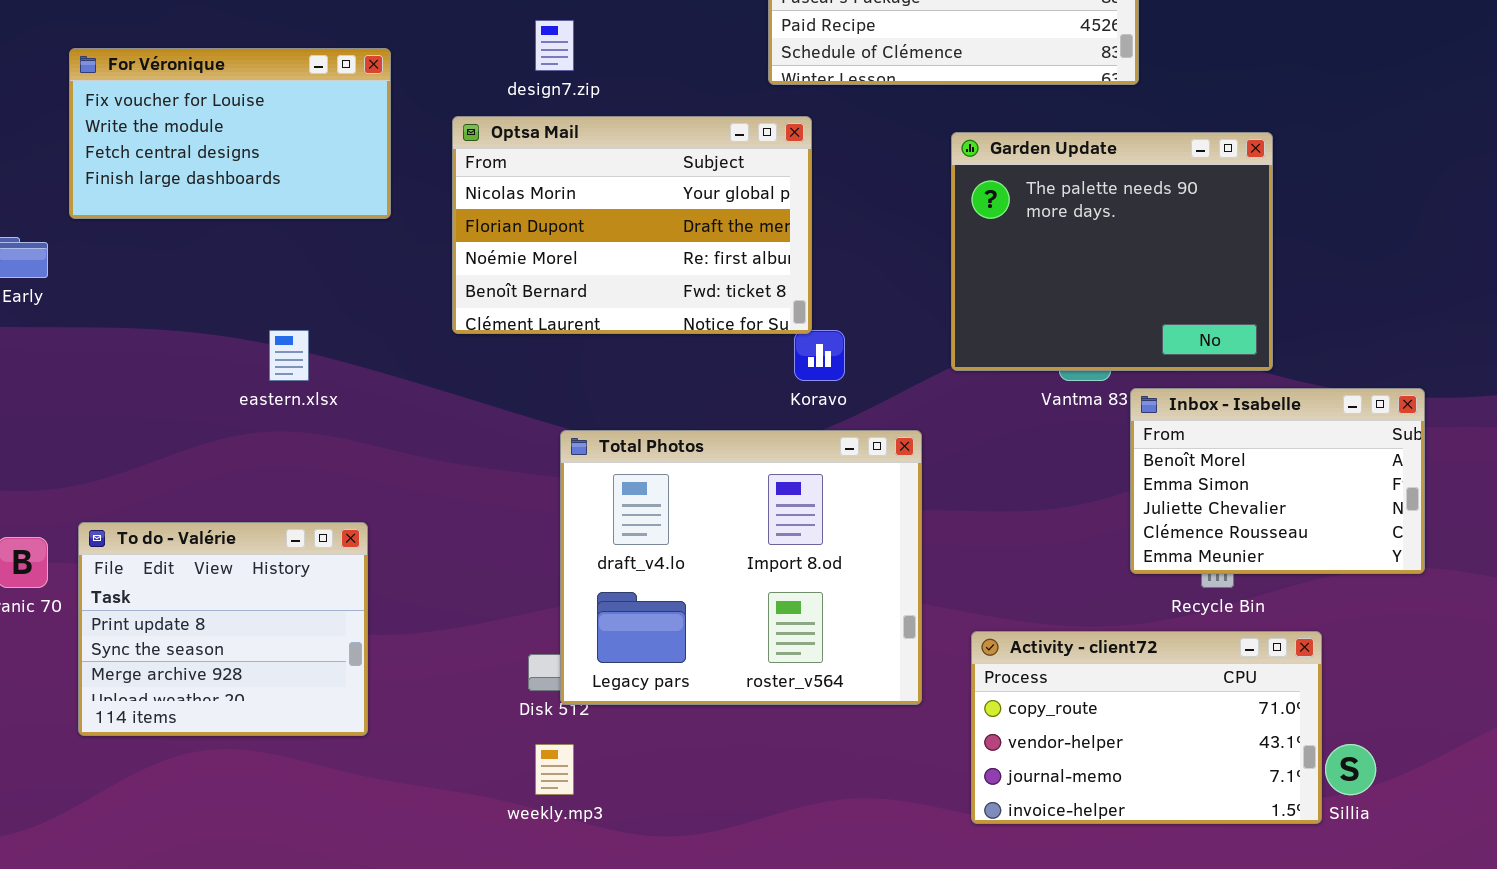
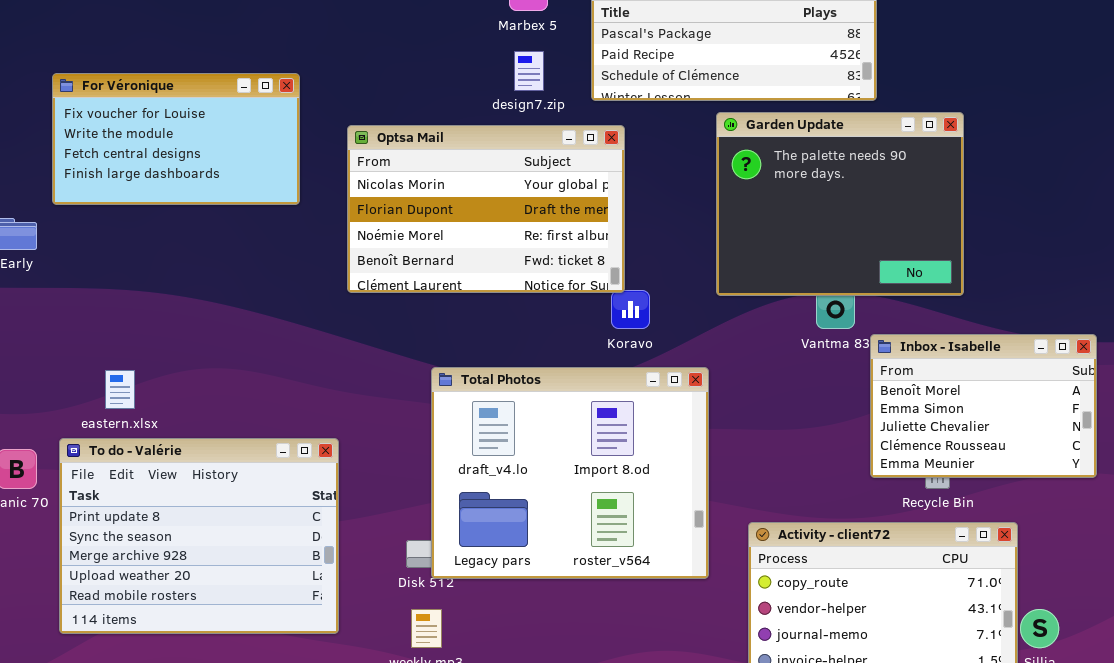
design7.zip: [535,20,574,71] -> [514,51,544,91], moved
Garden Update: [951,132,1273,371] -> [716,112,964,296], moved
eastern.xlsx: [269,330,309,381] -> [105,370,135,409], moved
To do - Valérie: [78,522,368,736] -> [59,438,339,634], resized

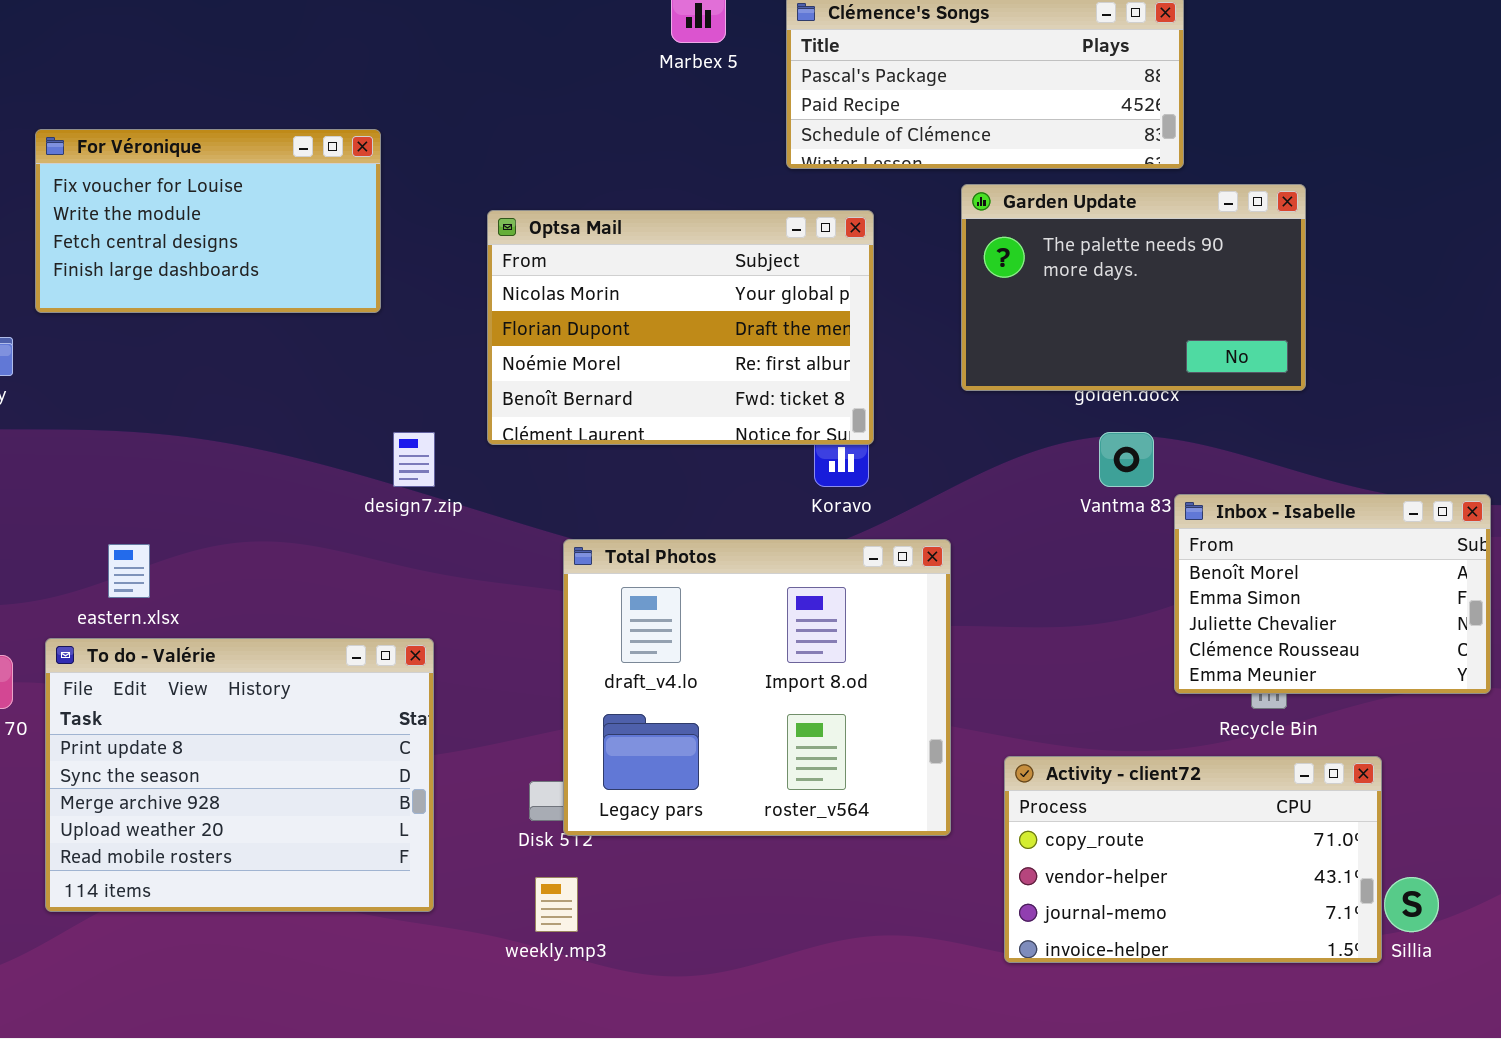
design7.zip: [514,51,544,91] -> [393,432,435,487], moved
Garden Update: [716,112,964,296] -> [961,184,1306,391], resized
Optsa Mail: [347,125,625,293] -> [487,210,874,445], moved

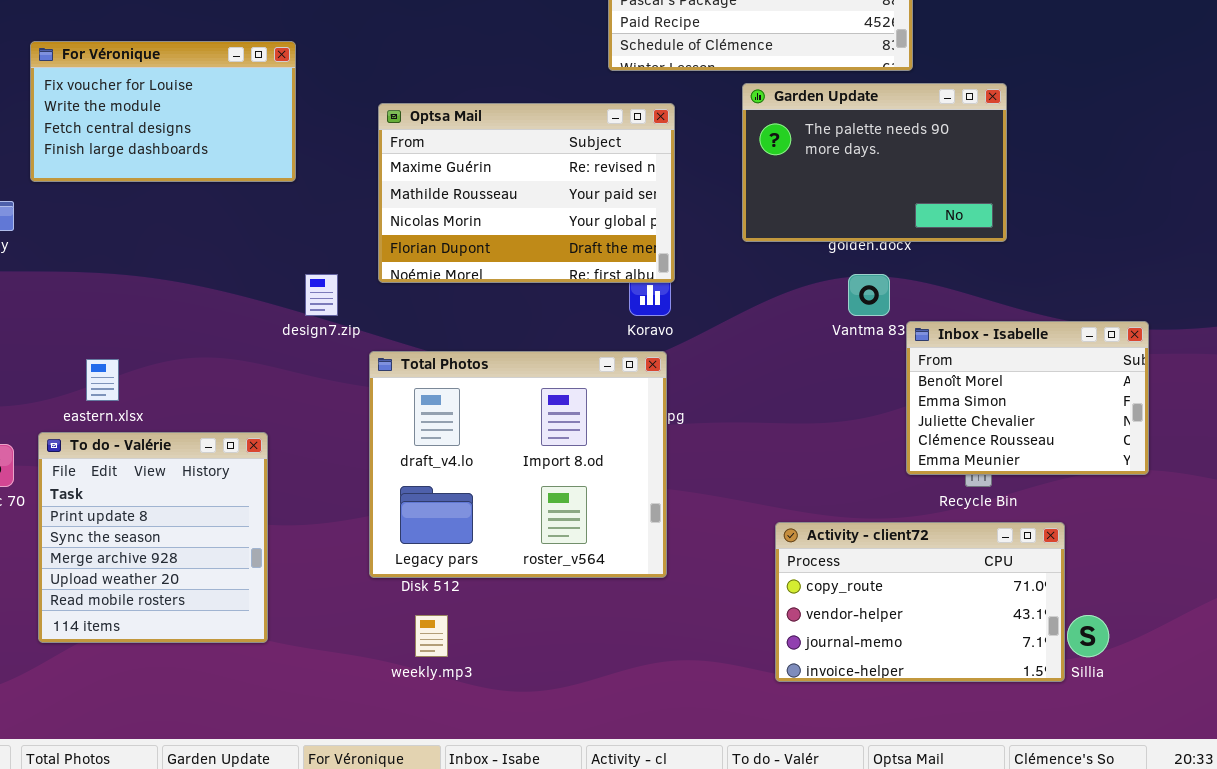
Optsa Mail: [487,210,874,445] -> [378,103,675,283], scrolled up 2 rows
Total Photos: [563,539,951,836] -> [369,351,667,578], moved
To do - Valérie: [45,638,434,912] -> [38,432,268,643], resized

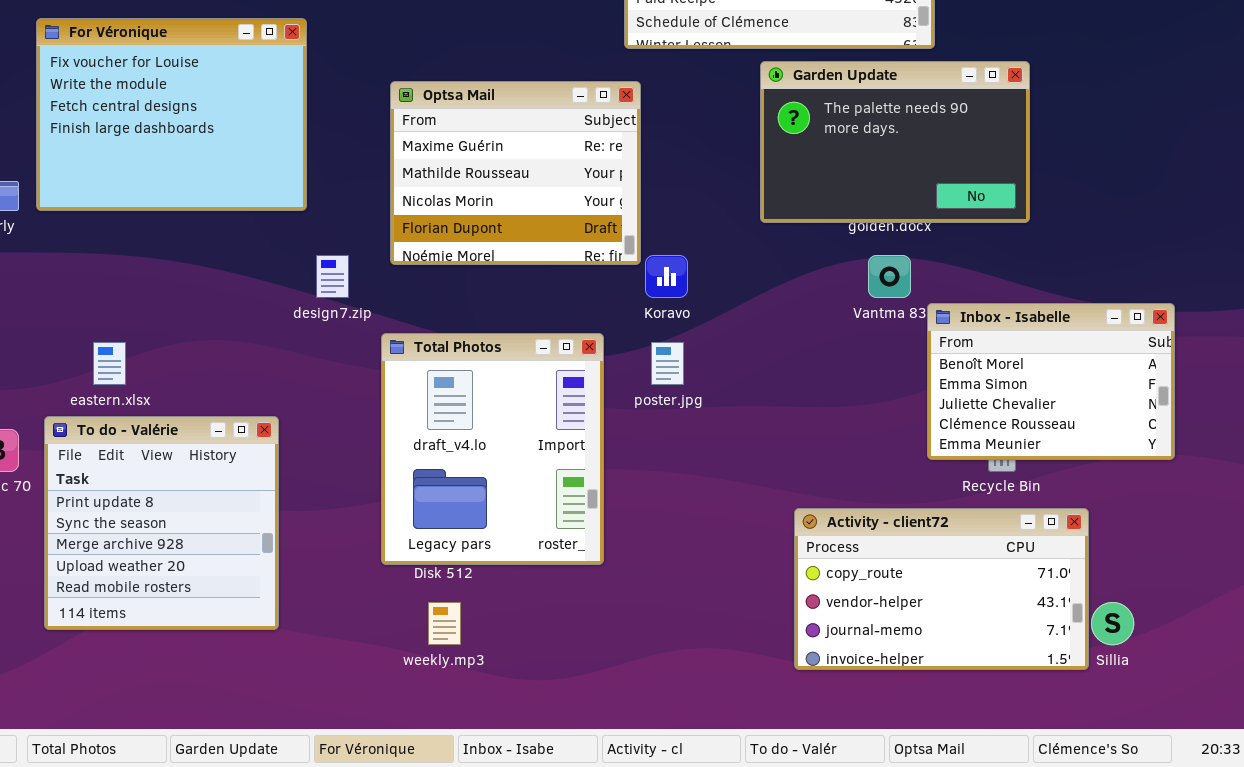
For Véronique: [30,41,296,182] -> [36,18,307,211], resized
Optsa Mail: [378,103,675,283] -> [390,81,641,265], resized
Total Photos: [369,351,667,578] -> [381,333,604,565], resized

